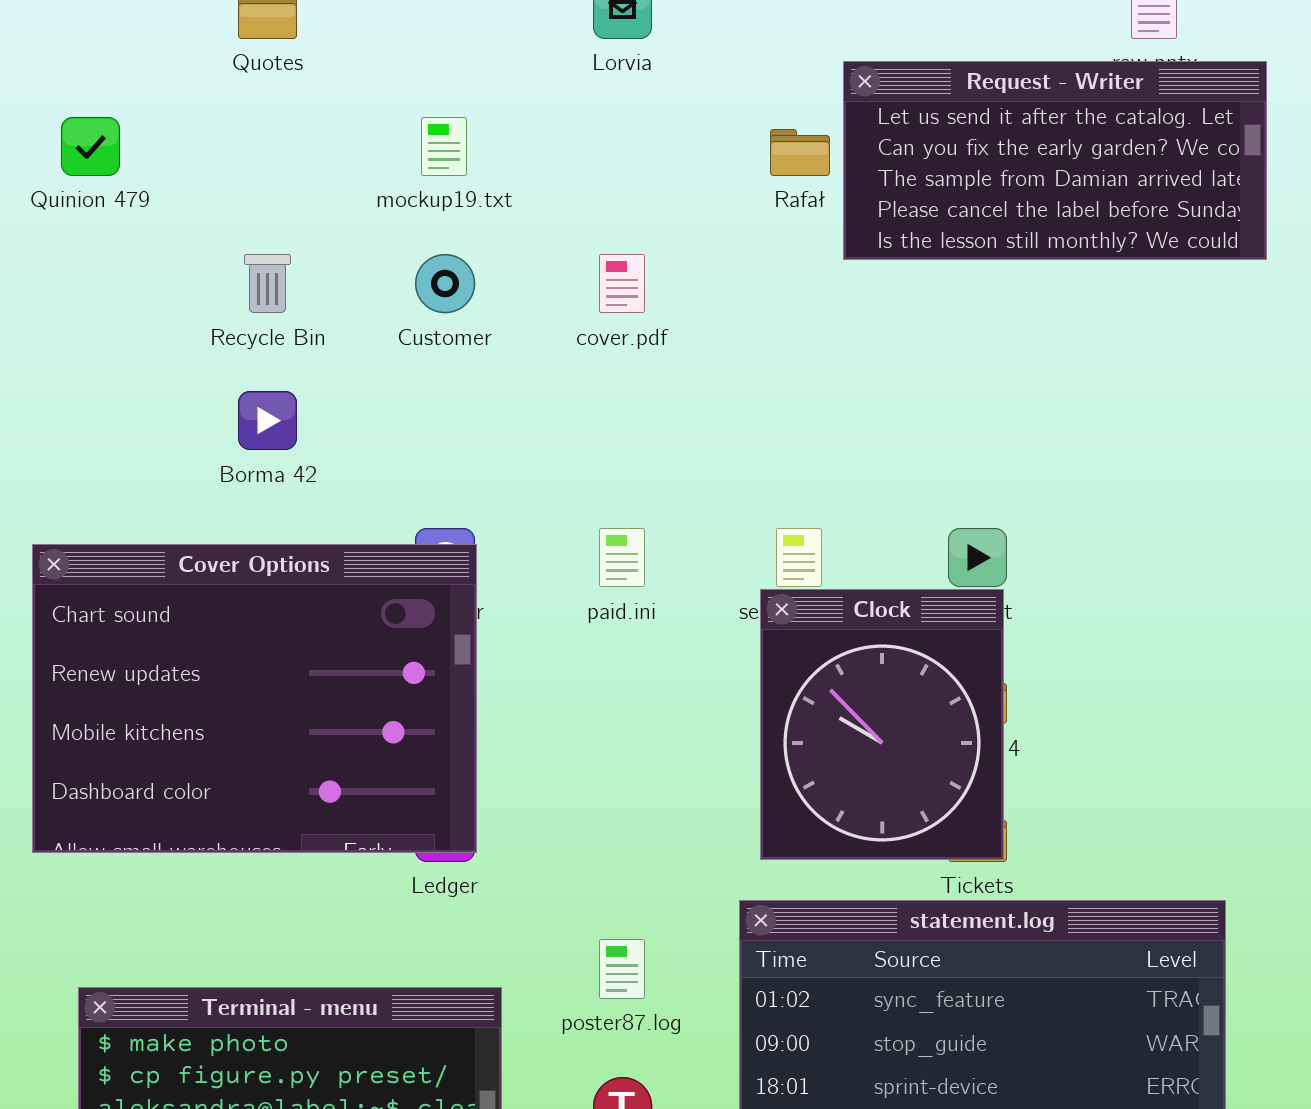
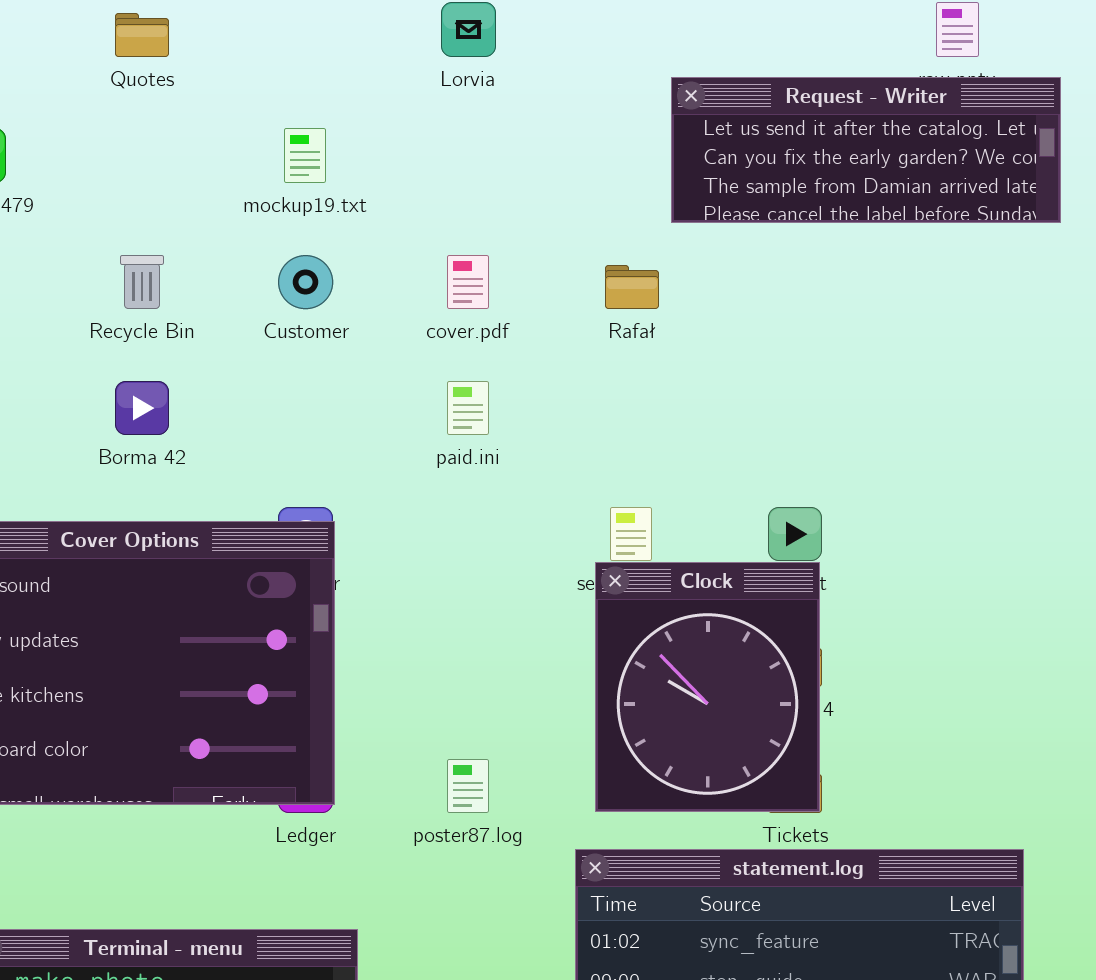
Request - Writer: [843,61,1267,260] -> [671,77,1061,223], resized
Rafał: [770,129,830,176] -> [605,265,659,309], moved
paid.ini: [599,528,645,587] -> [447,381,489,435], moved
poster87.log: [599,939,645,999] -> [447,759,489,813], moved

